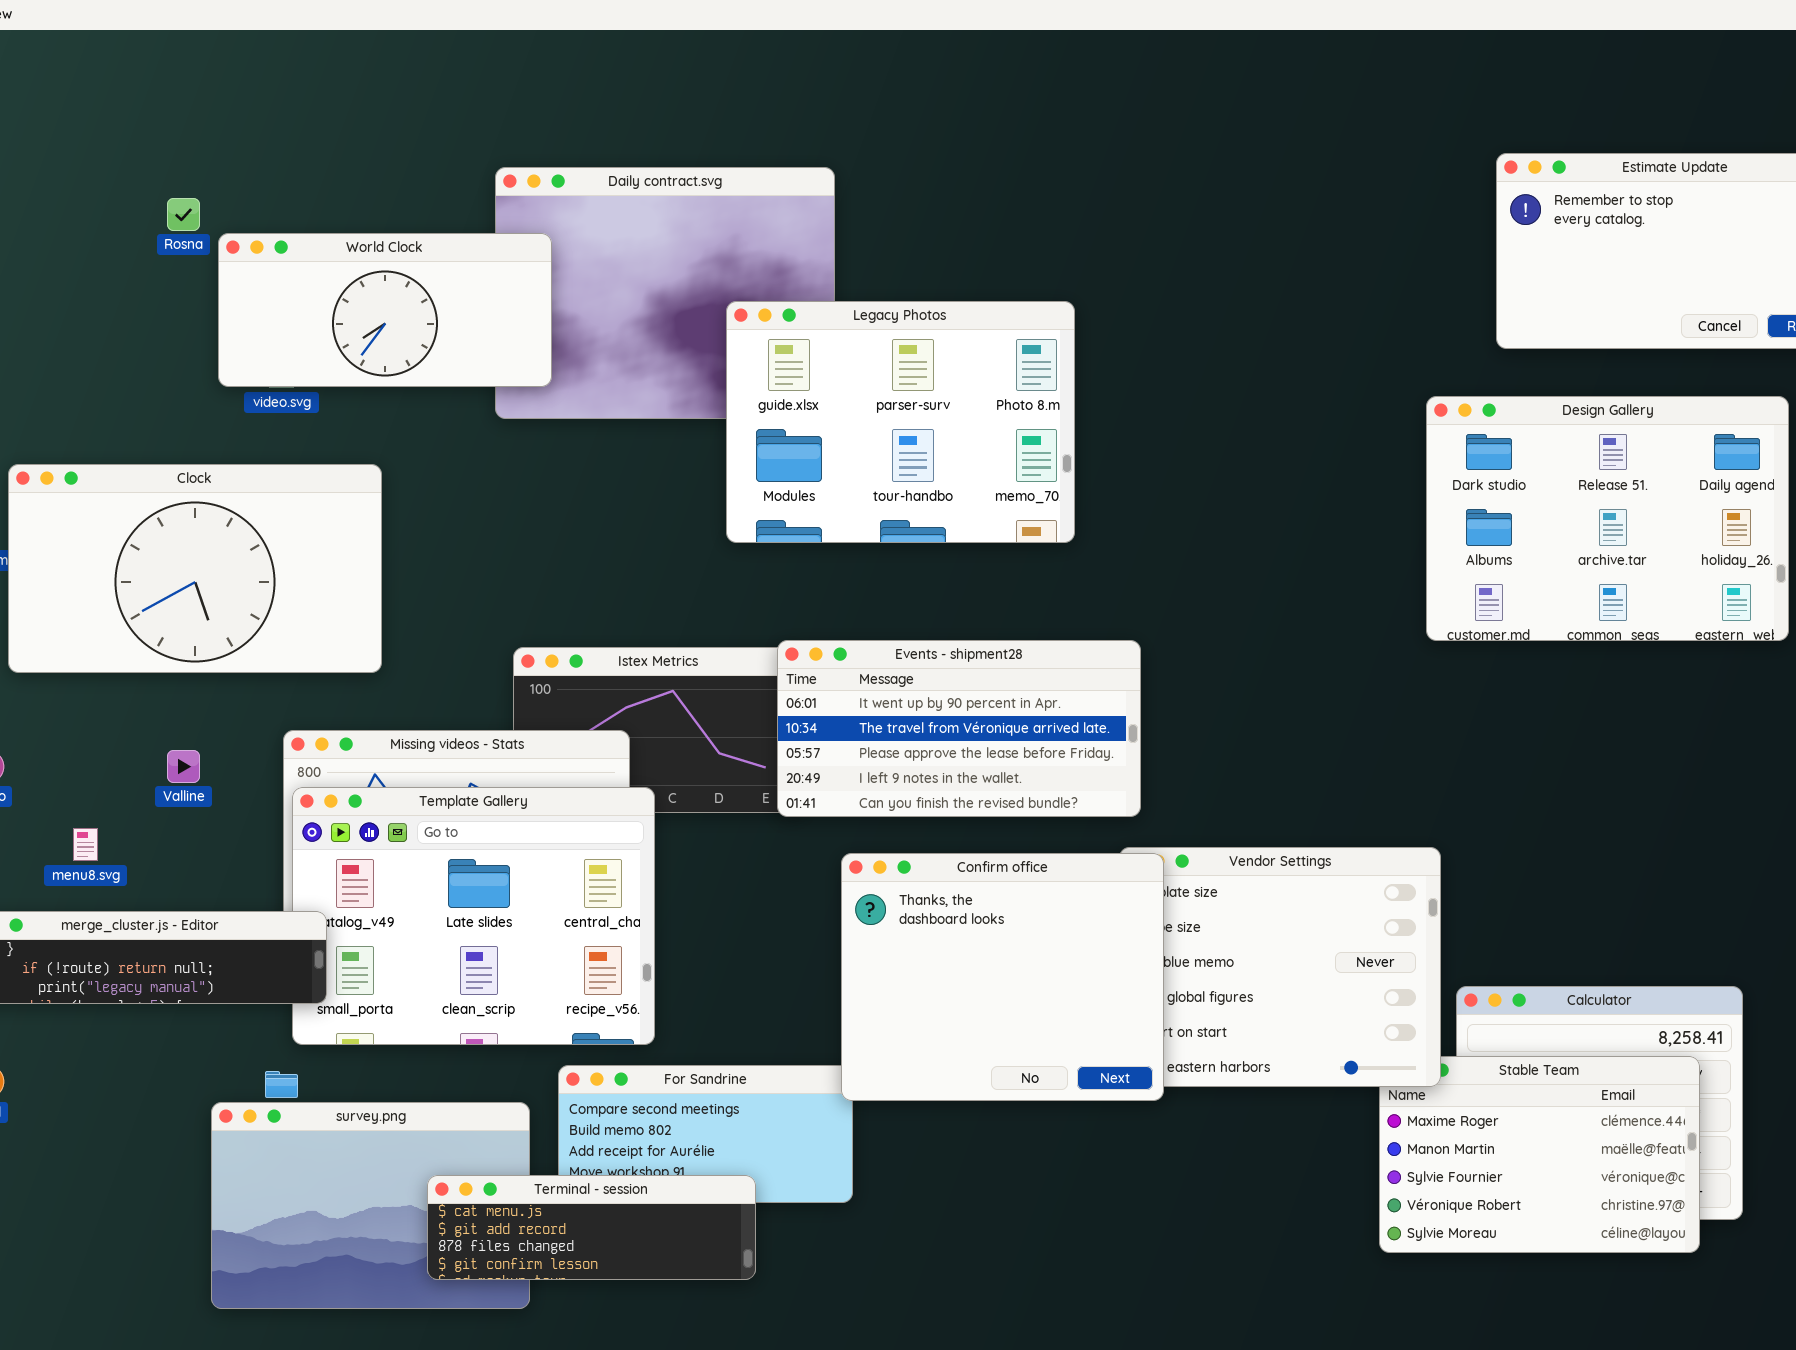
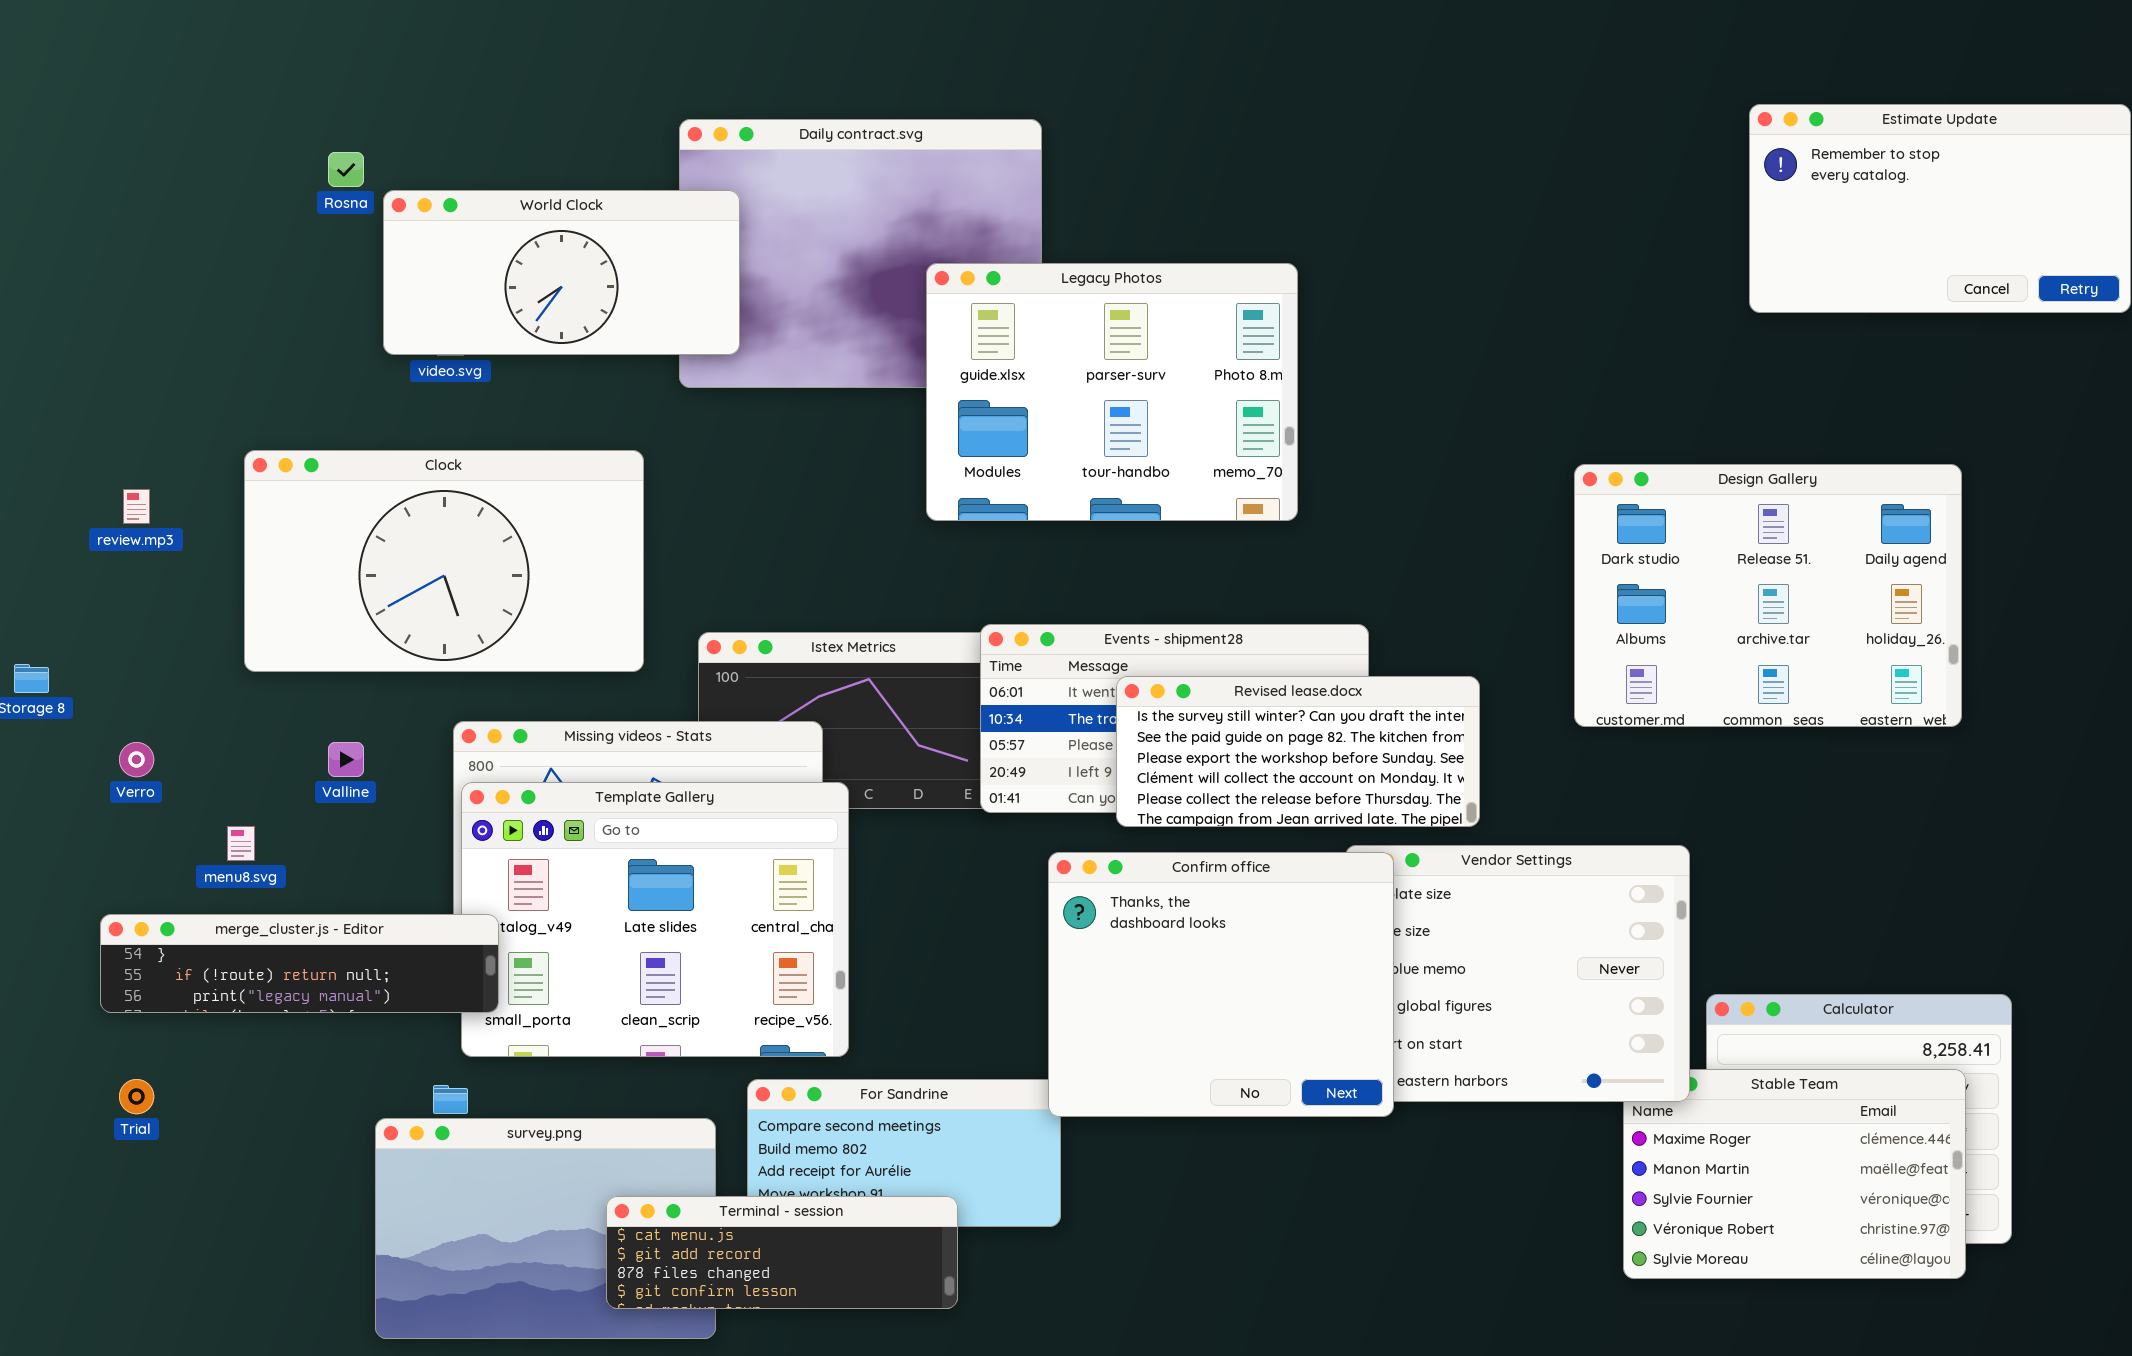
Design Gallery: [1426,396,1789,641] -> [1574,464,1962,727], moved
Clock: [8,464,382,673] -> [244,450,644,672], moved
Revised lease.docx: none -> [1116,676,1480,827], opened

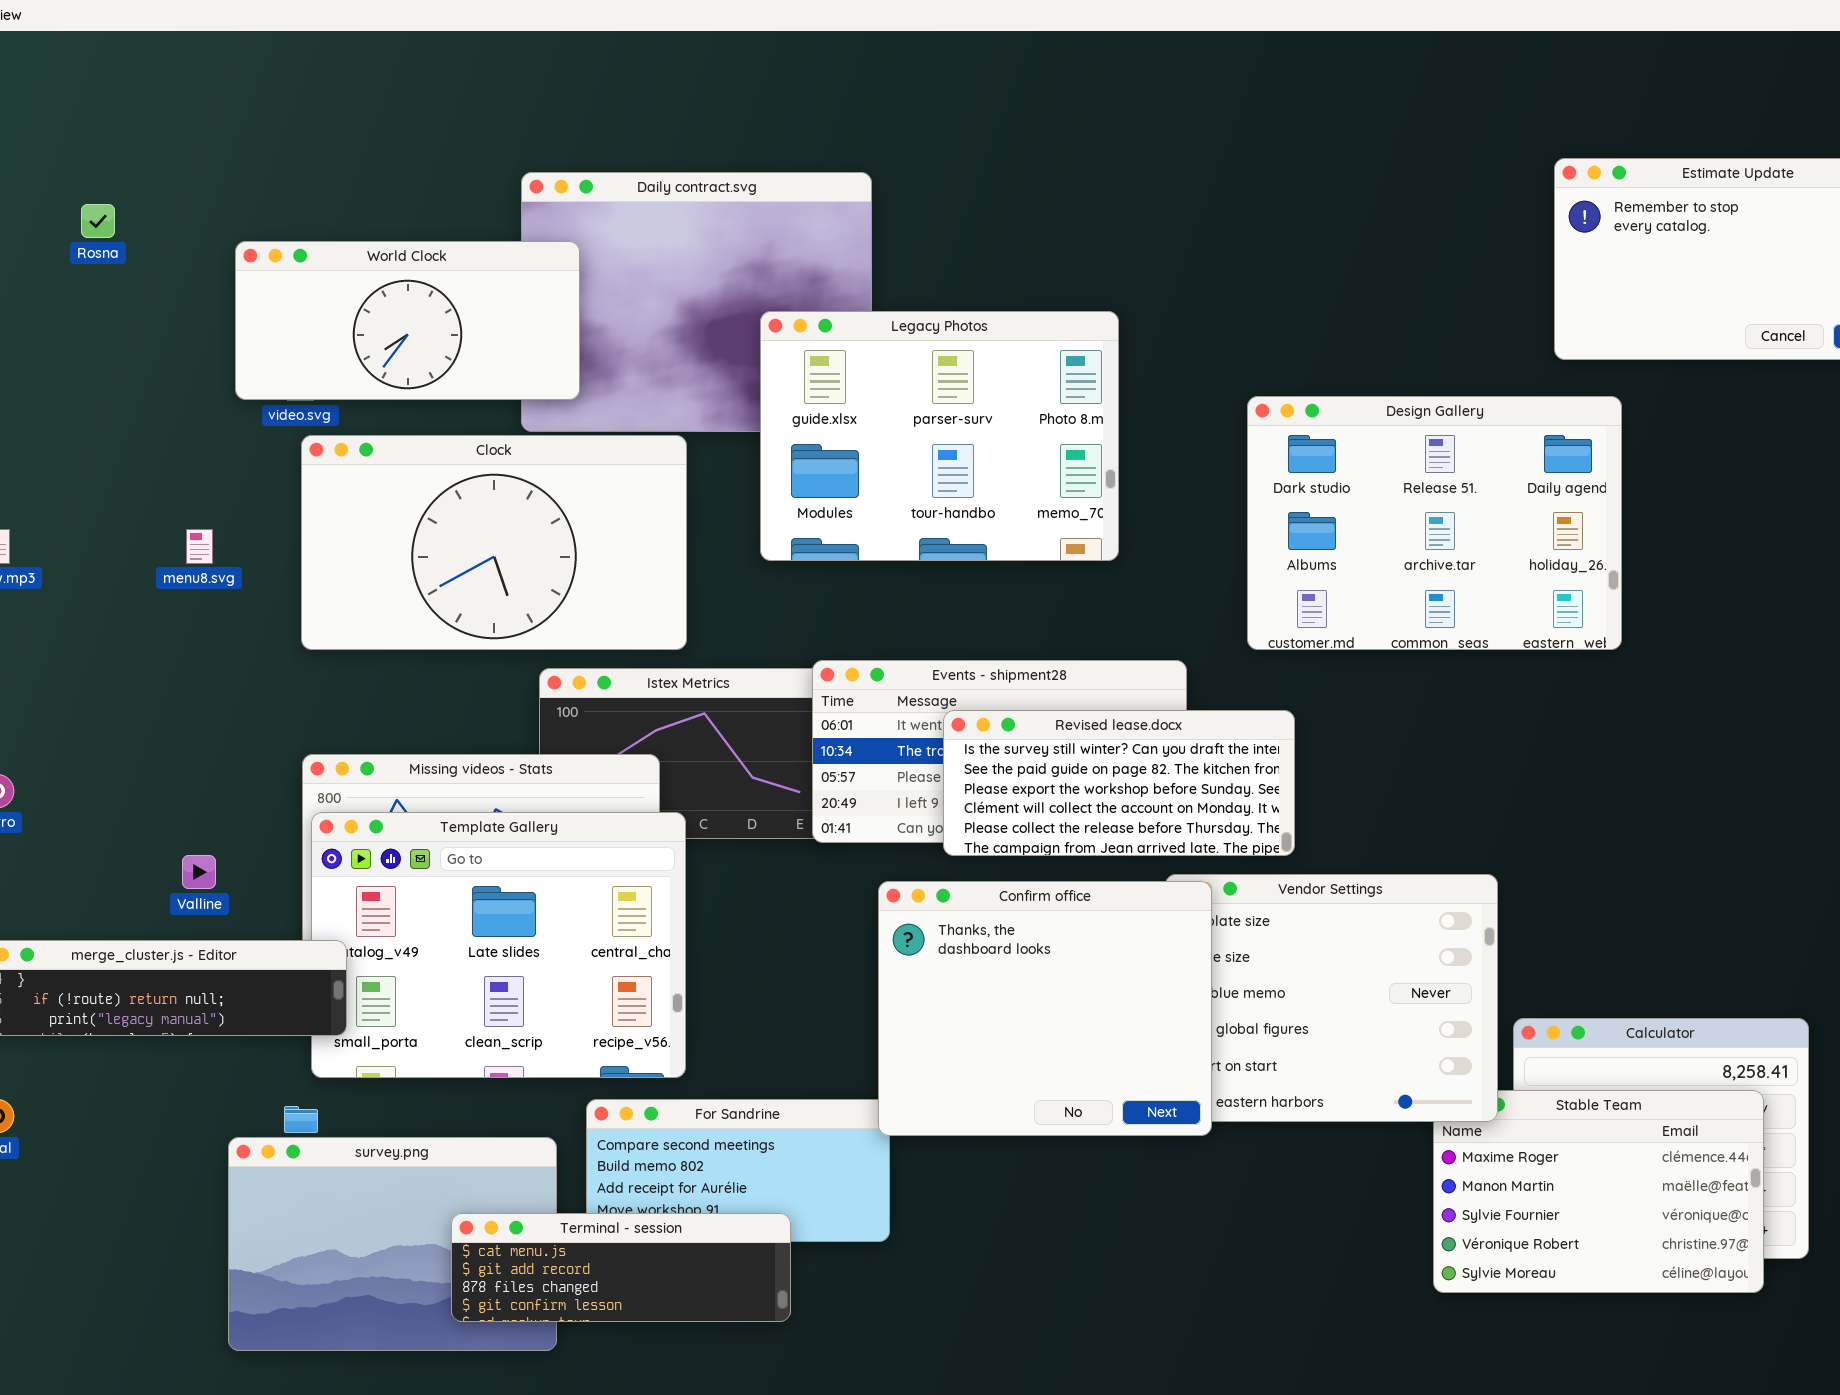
Rosna: [328,152,364,187] -> [81,204,115,238], moved
Clock: [244,450,644,672] -> [301,435,687,650], moved
Design Gallery: [1574,464,1962,727] -> [1247,396,1622,650], moved
Valline: [328,742,364,777] -> [182,855,216,889], moved
menu8.svg: [227,826,255,861] -> [186,529,213,564], moved

